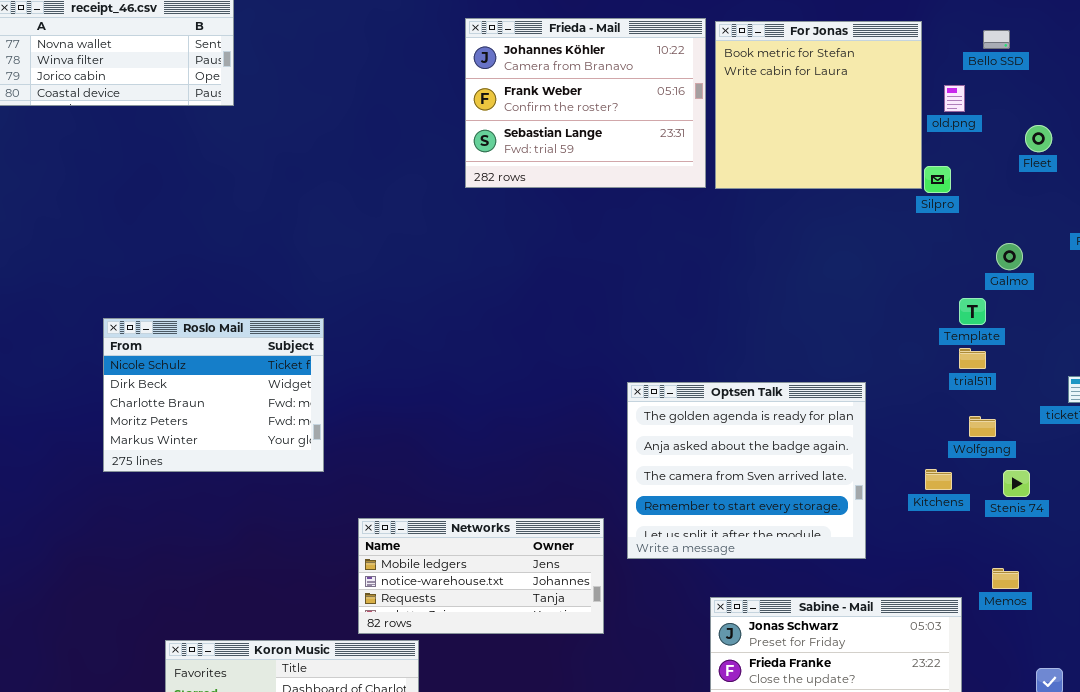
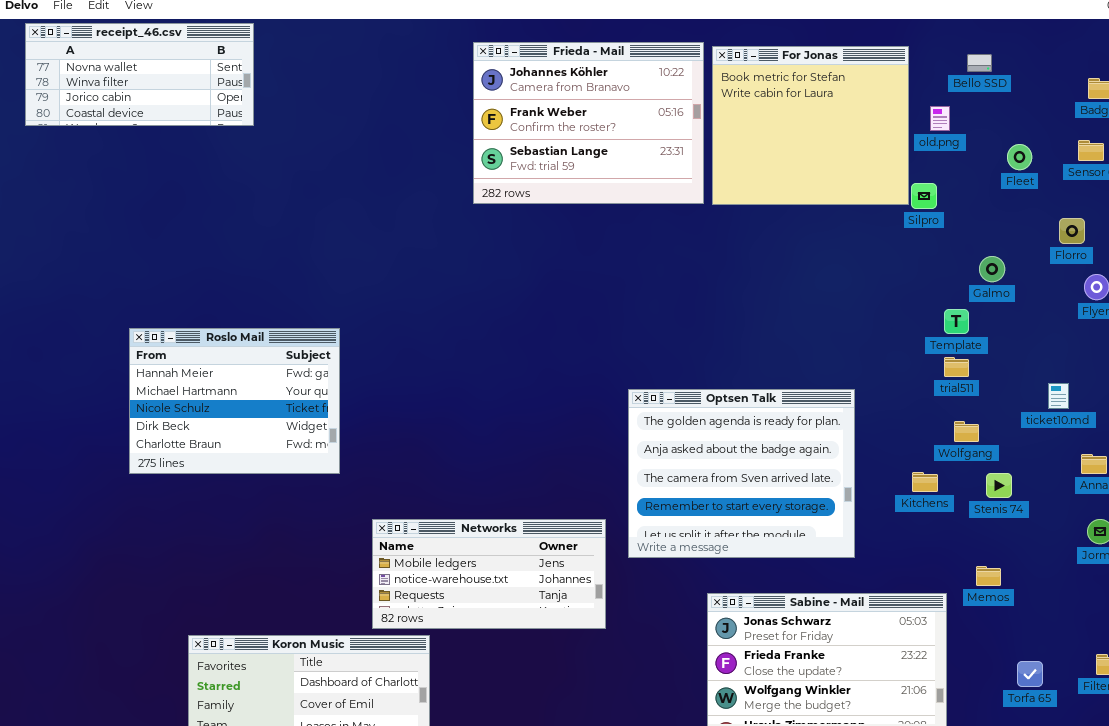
Roslo Mail: [103,318,324,472] -> [129,328,340,474], scrolled up 2 rows

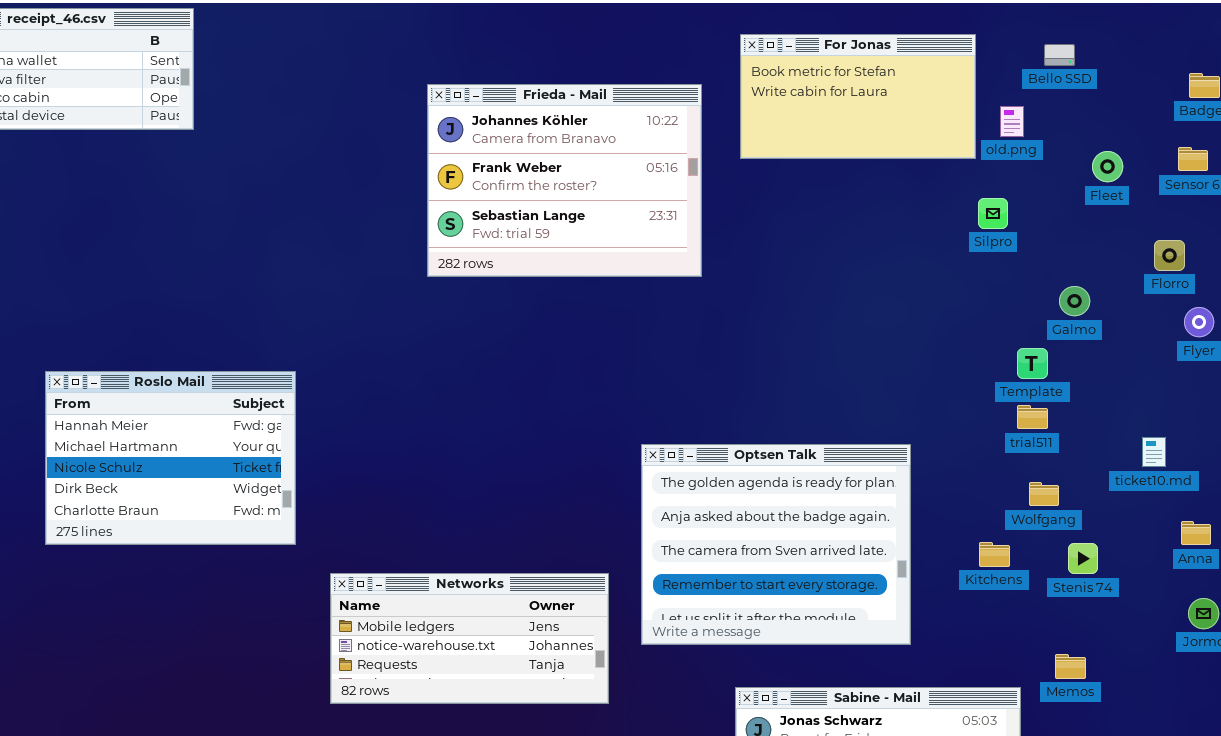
Frieda - Mail: [473,42,704,204] -> [427,84,702,277], moved
For Jonas: [712,46,909,205] -> [740,34,976,159], resized
Networks: [372,519,606,629] -> [330,573,609,704], moved

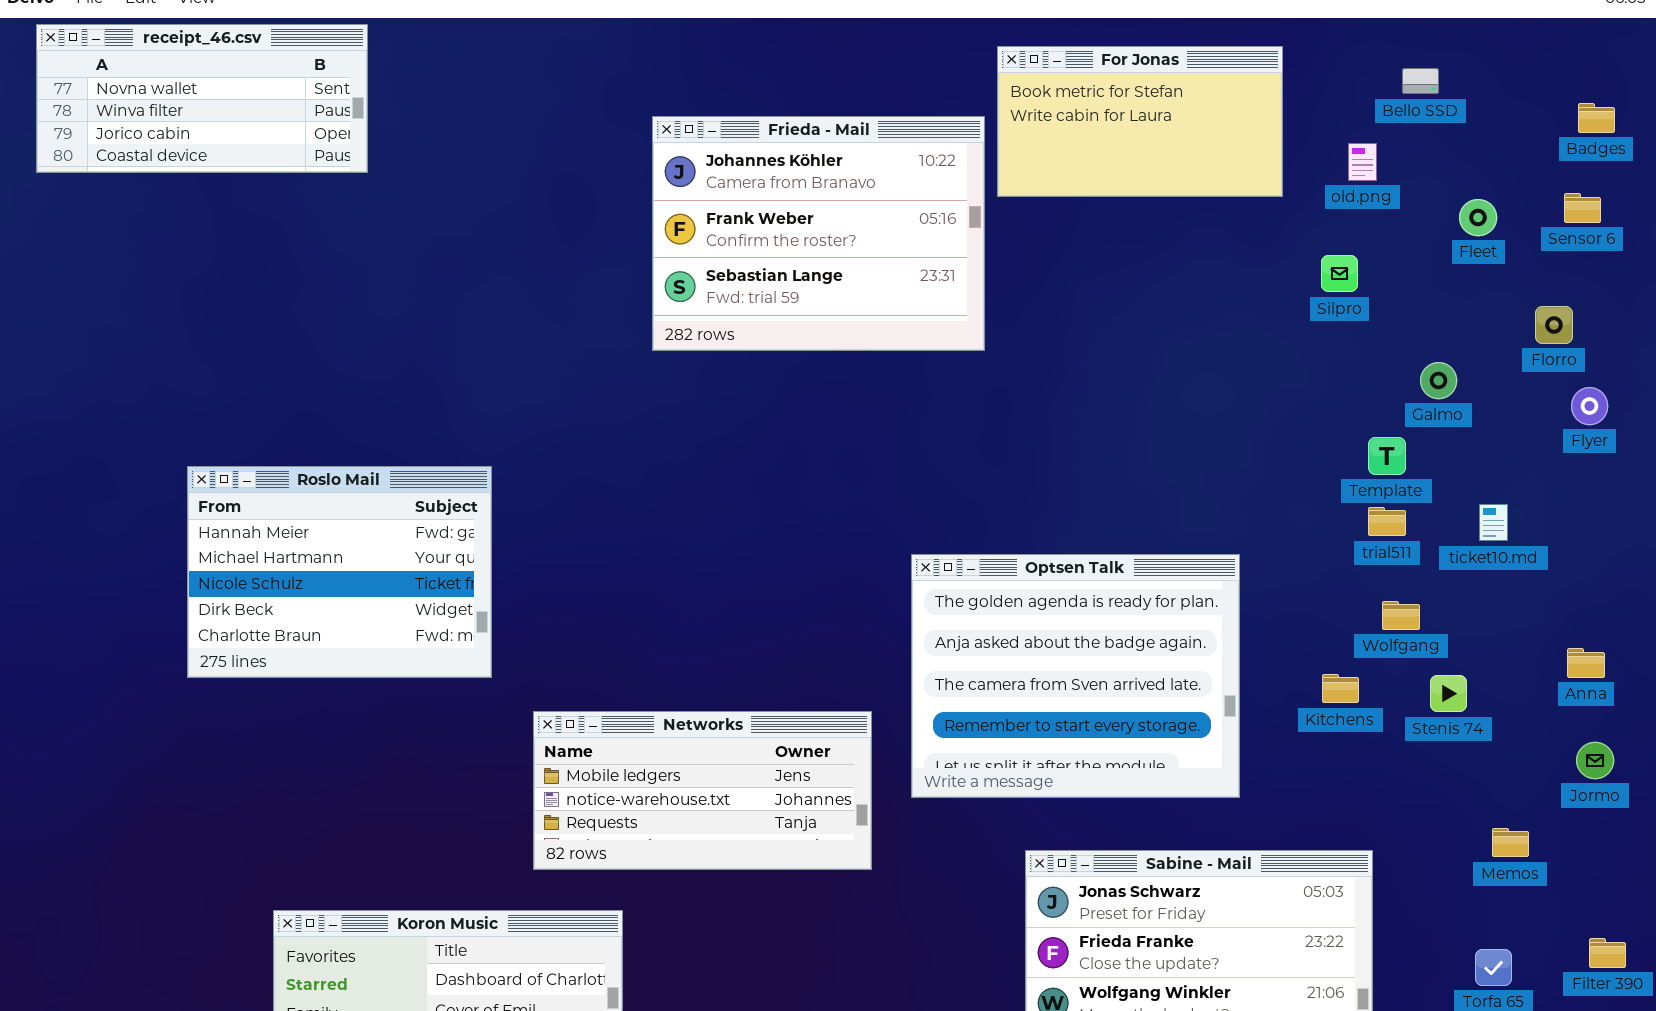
For Jonas: [740,34,976,159] -> [997,46,1283,197], moved
ticket10.md: [1142,437,1166,467] -> [1479,504,1508,541], moved
Memos: [1055,654,1086,679] -> [1492,828,1529,857], moved

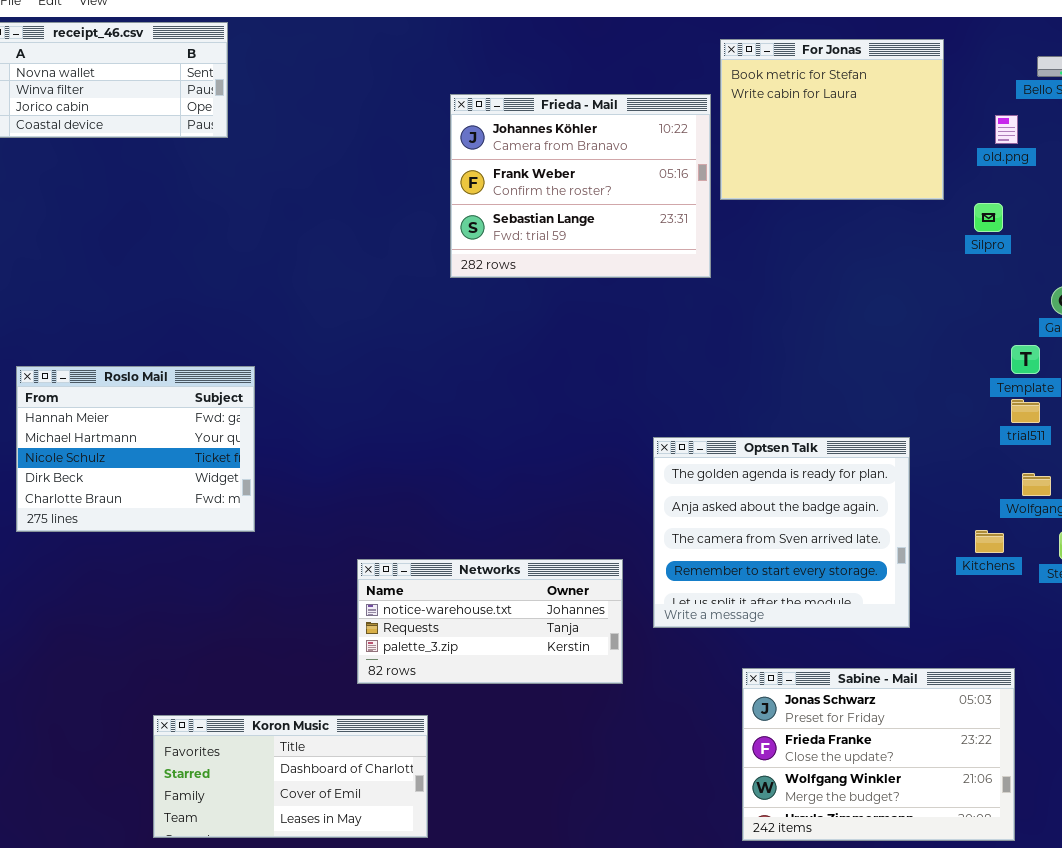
For Jonas: [997,46,1283,197] -> [720,39,944,200], resized
Roslo Mail: [187,466,492,678] -> [16,366,255,532], moved
Networks: [533,711,872,870] -> [357,559,623,684], scrolled down 1 row

